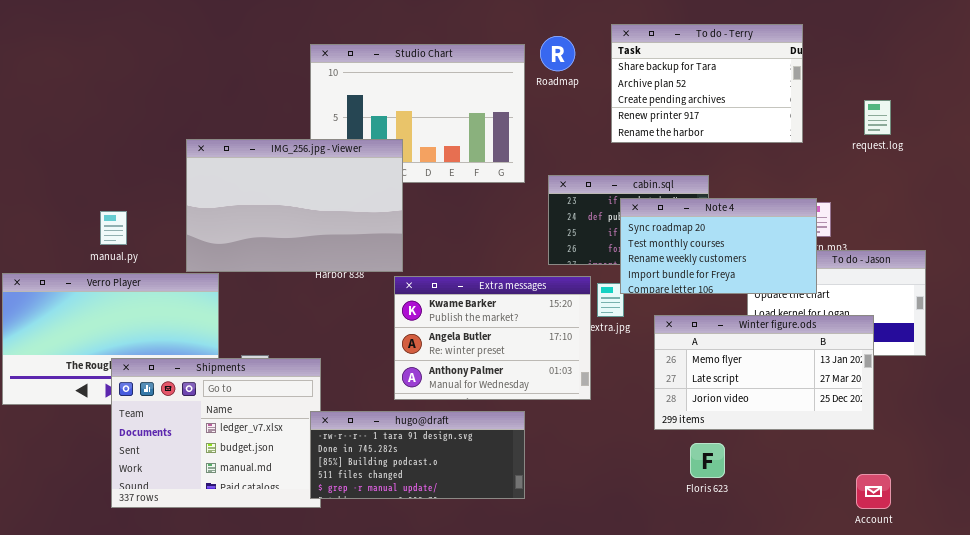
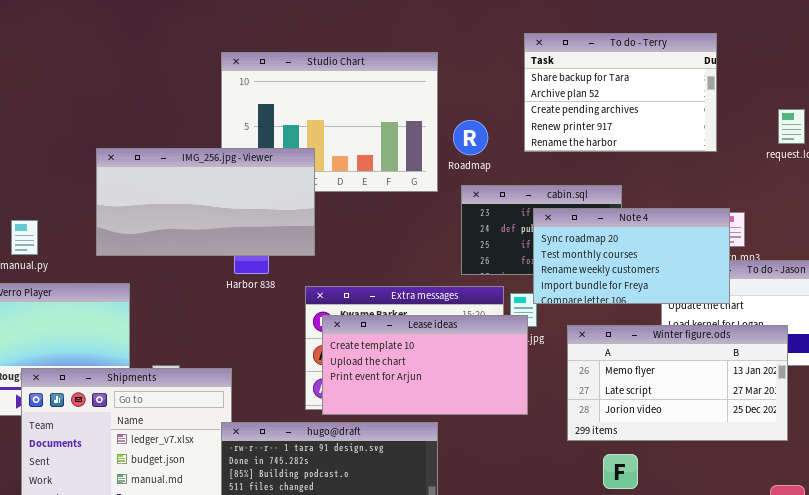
Roadmap: [540,36,575,71] -> [453,120,488,155], moved
IMG_256.jpg - Viewer: [186,139,403,272] -> [96,148,315,256], resized
Lease ideas: none -> [322,315,528,415], opened

